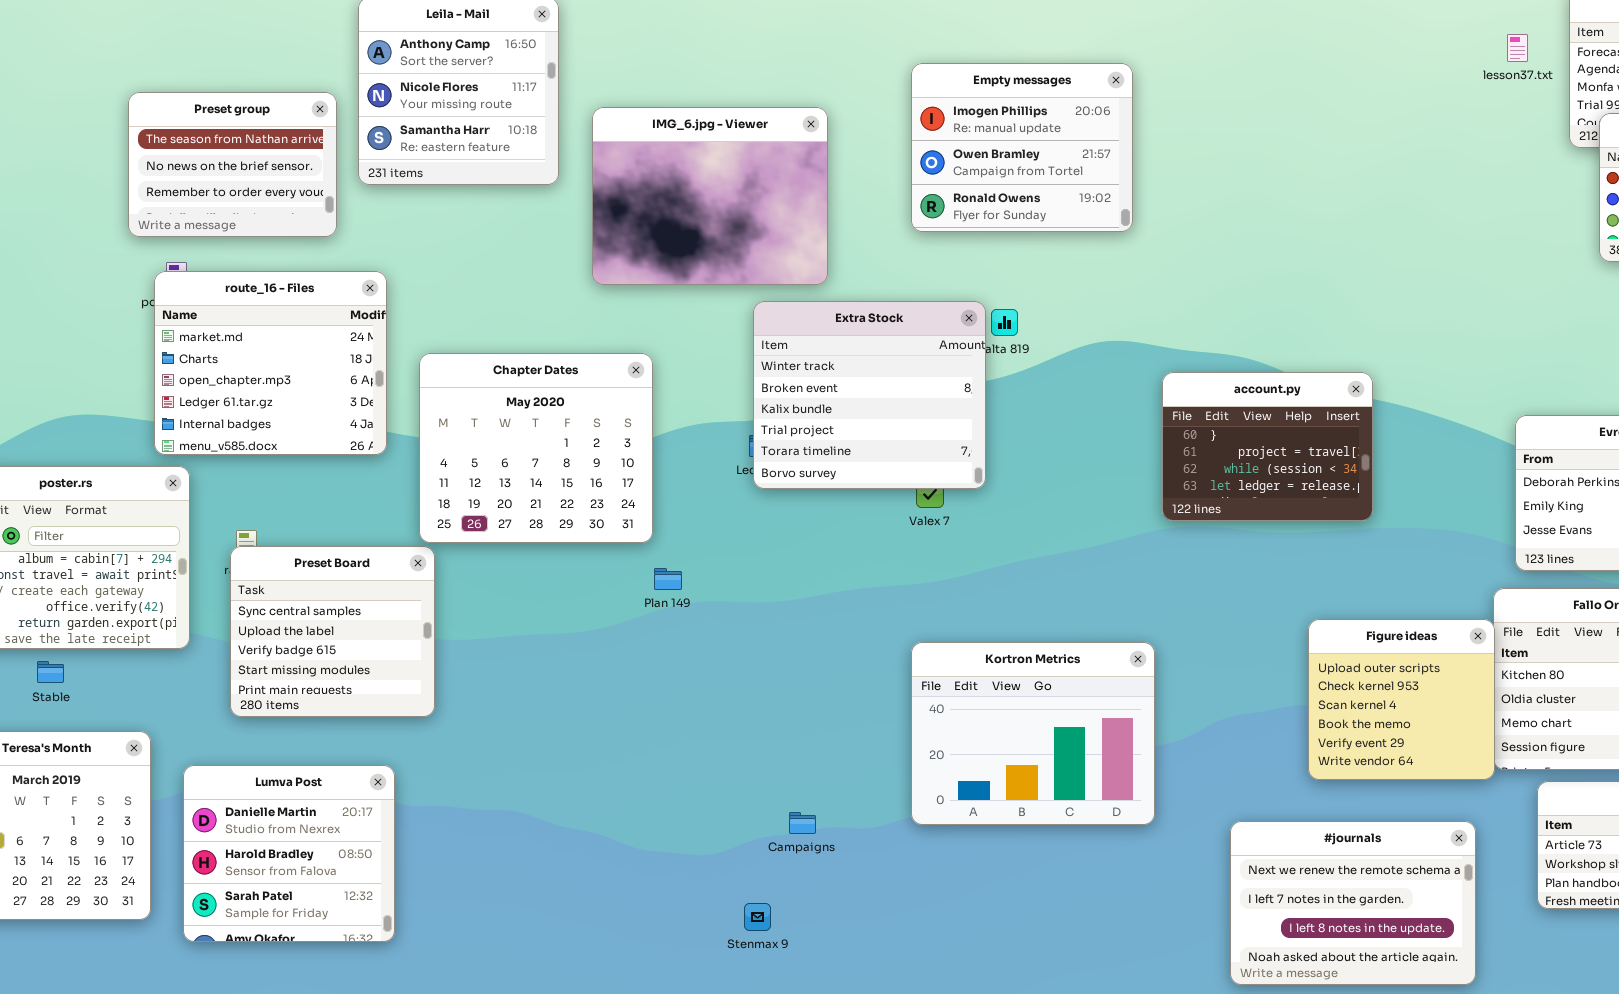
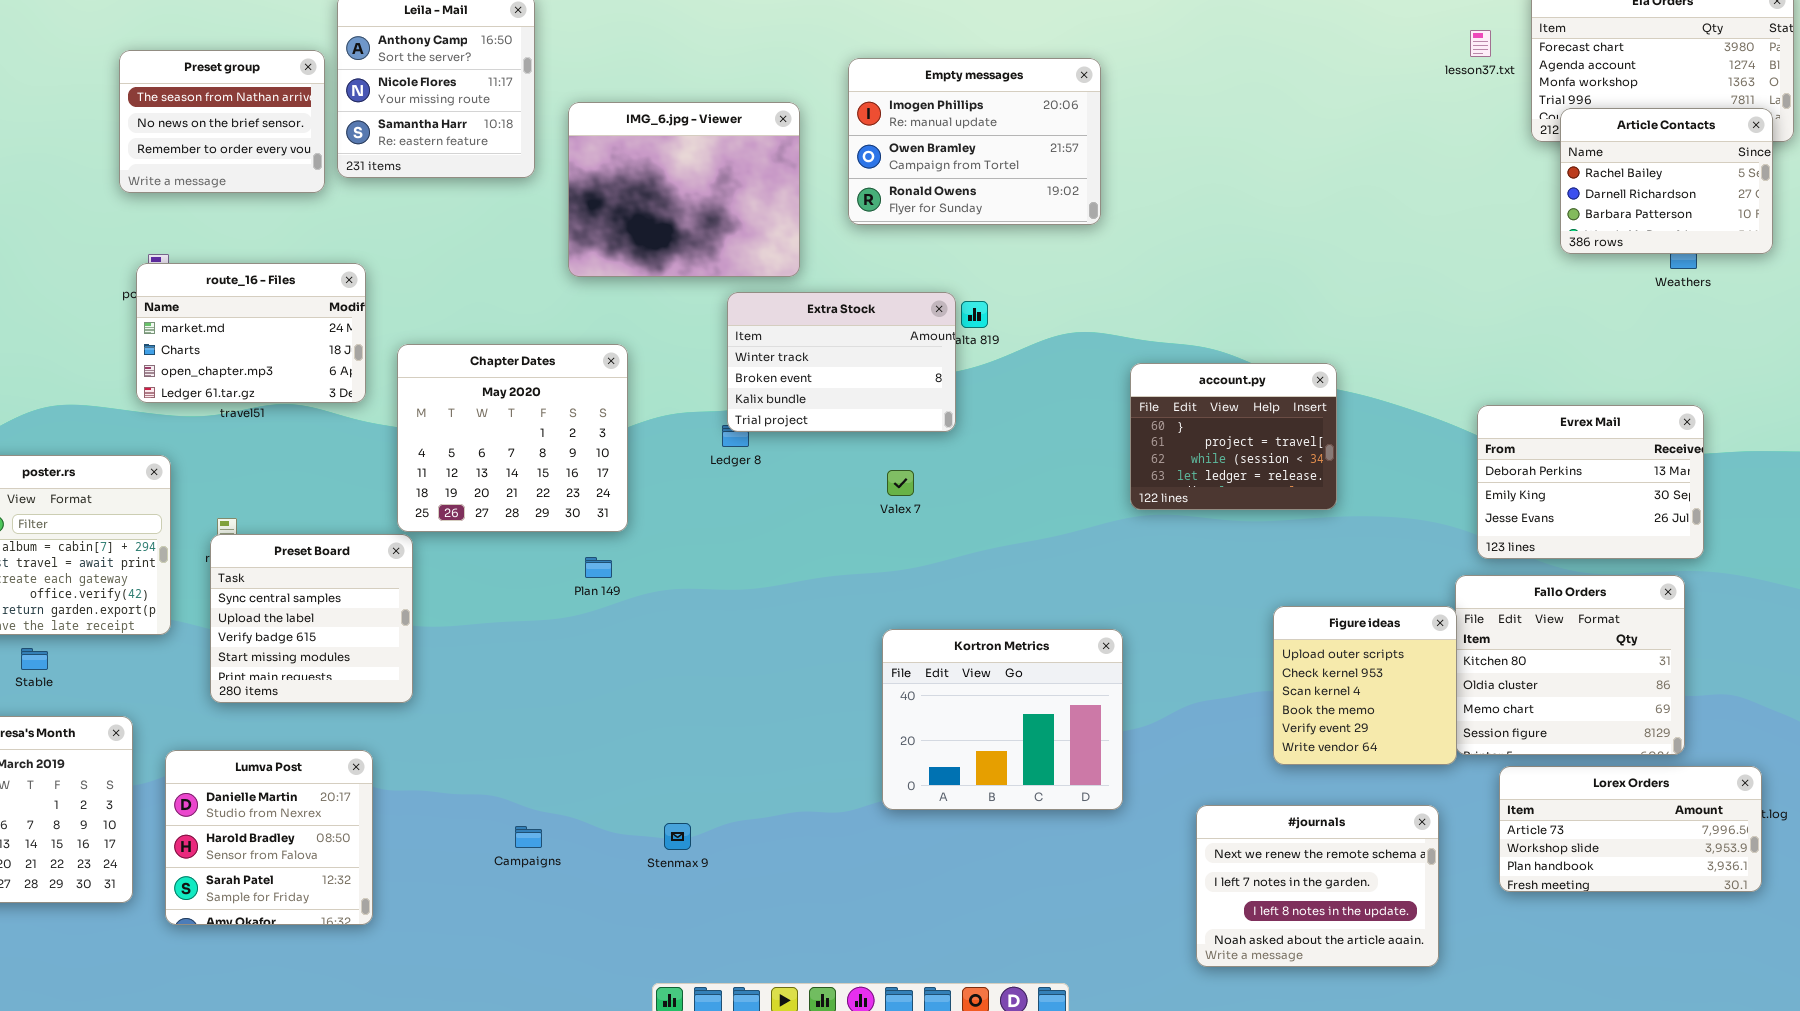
Empty messages: [911,63,1133,232] -> [848,58,1101,225], resized
Preset group: [128,92,337,237] -> [119,50,325,193], moved
route_16 - Files: [154,271,387,455] -> [136,263,366,403], resized
Extra Stock: [753,301,986,489] -> [727,292,956,432], resized
Plan 149: [654,568,682,590] -> [585,557,612,578], moved
Campaigns: [789,812,816,834] -> [515,826,542,848], moved
Stenmax 9: [744,903,771,931] -> [664,823,691,850], moved

